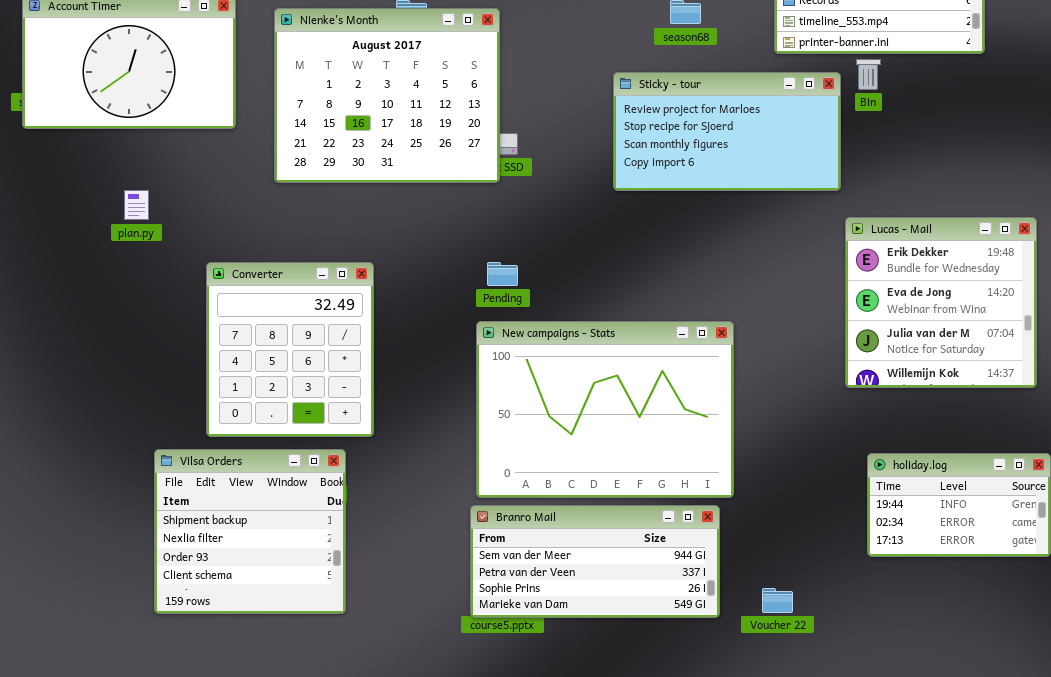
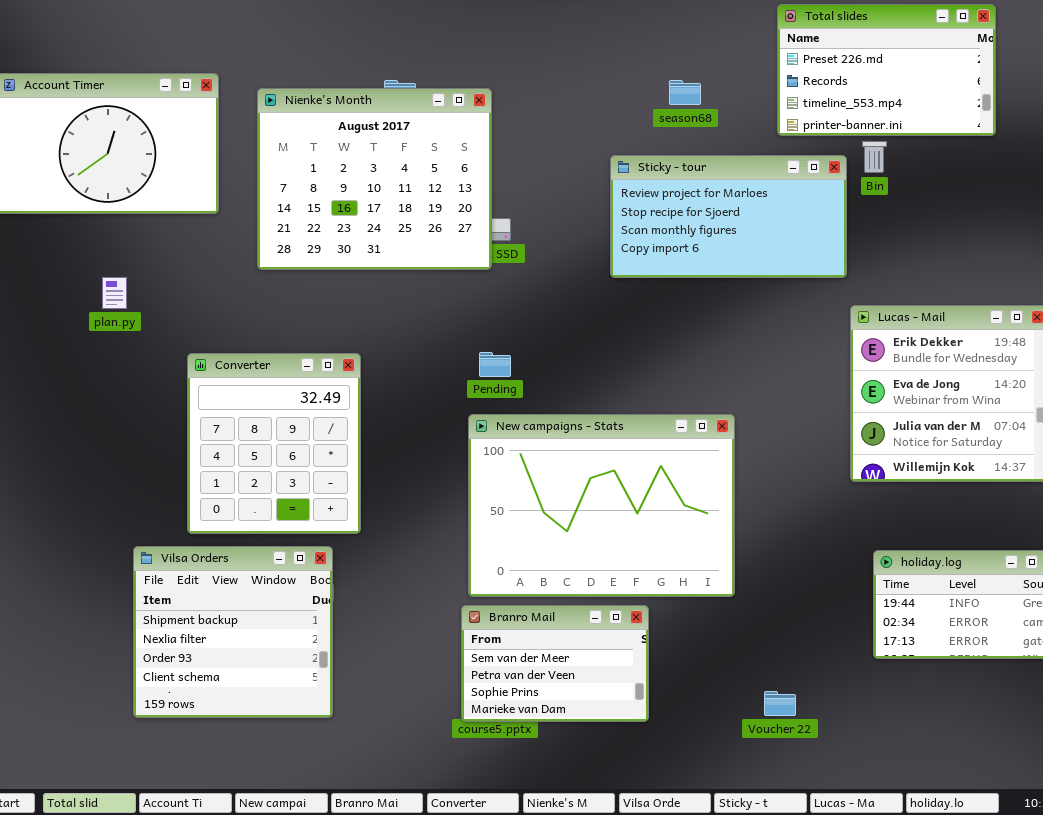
Branro Mail: [470,505,720,618] -> [461,605,649,722], resized

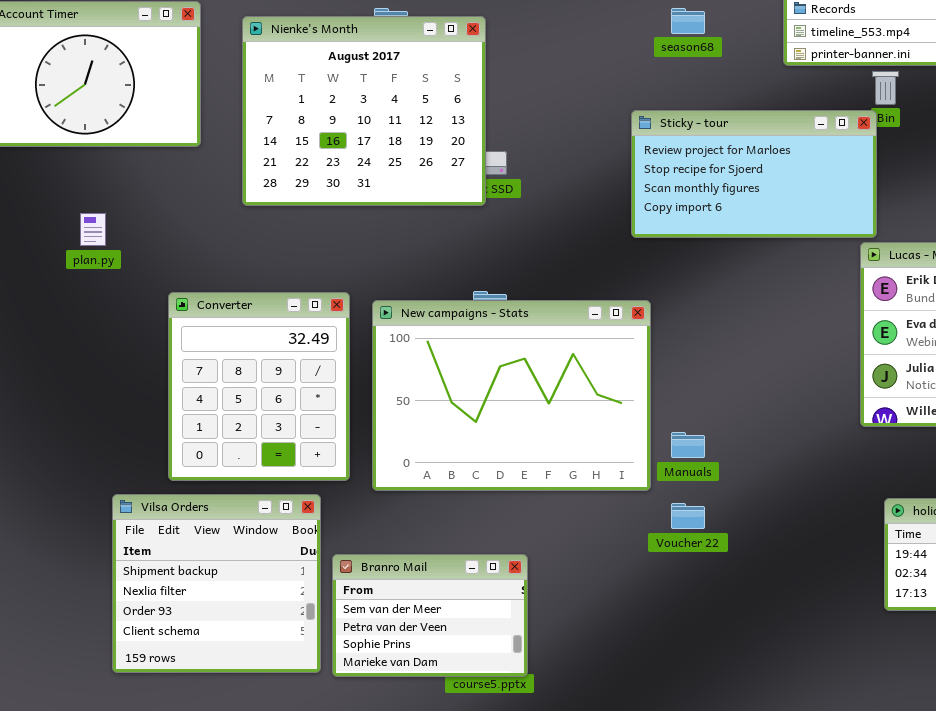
Sticky - tour: [610,155,847,278] -> [631,110,877,238], moved
New campaigns - Stats: [468,414,735,597] -> [372,300,651,491], moved
Branro Mail: [461,605,649,722] -> [332,554,528,677], moved
Voucher 22: [764,691,796,716] -> [671,503,705,529], moved

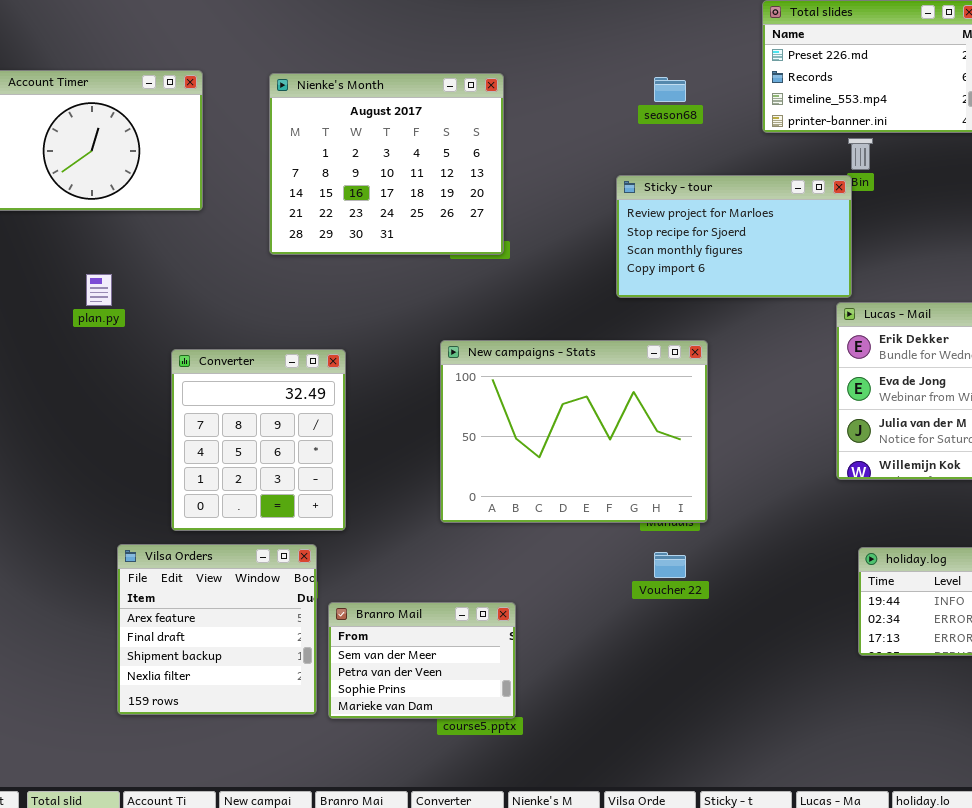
Nienke's Month: [242,16,486,206] -> [269,73,504,255], moved
New campaigns - Stats: [372,300,651,491] -> [440,340,708,523], moved
Vilsa Orders: [112,494,321,673] -> [117,544,317,715], scrolled up 2 rows

